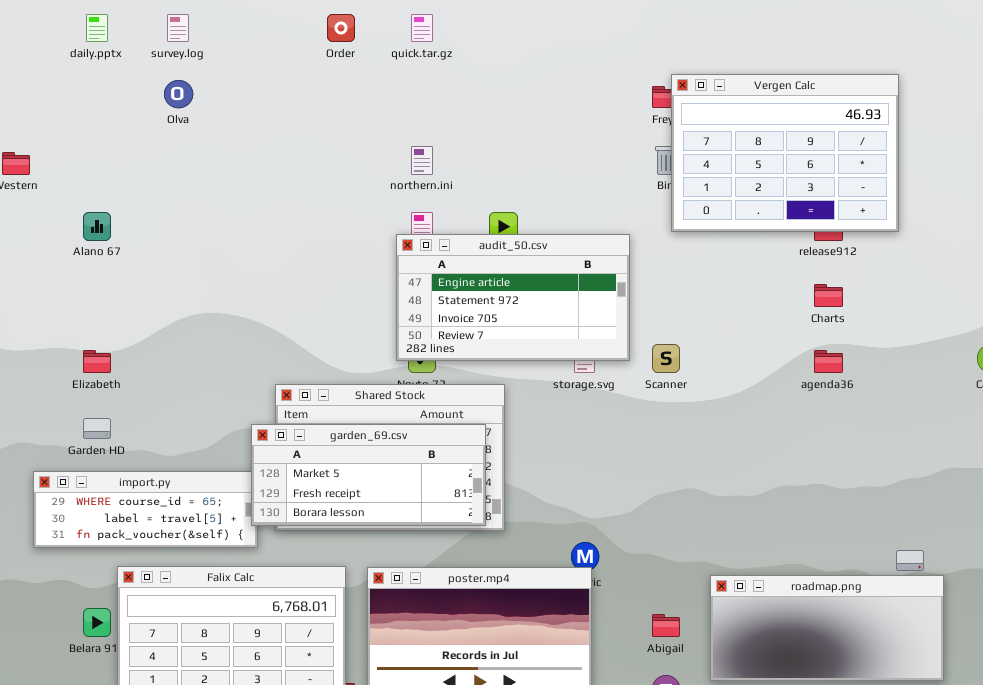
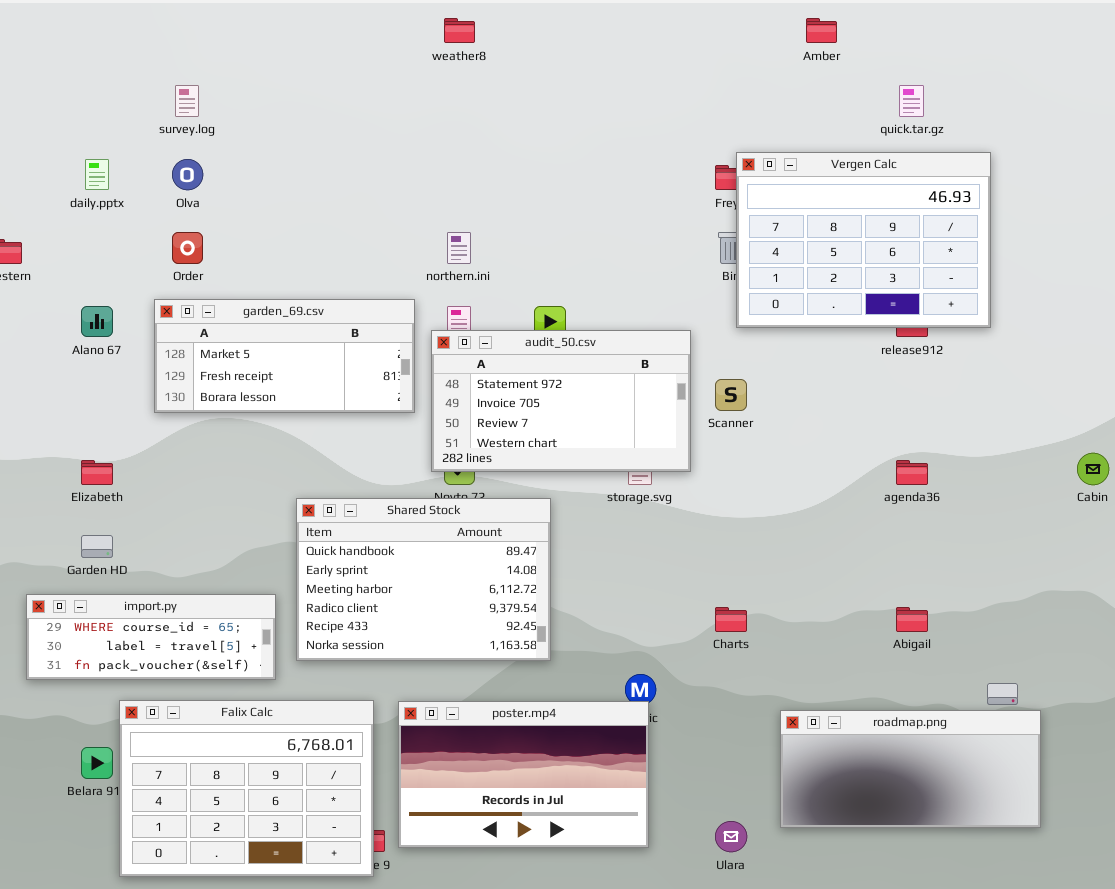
daily.pptx: [86,14,108,42] -> [85,159,109,190], moved
Order: [327,14,355,42] -> [172,232,203,264], moved
quick.tar.gz: [411,14,433,42] -> [899,85,924,117], moved
audit_50.csv: [396,234,630,361] -> [431,330,691,472], scrolled down 1 row
Charts: [814,284,843,307] -> [715,607,747,632], moved
Scanner: [652,344,680,373] -> [715,379,747,411], moved
garden_69.csv: [251,424,486,526] -> [154,299,415,413], moved
Abigail: [652,614,680,637] -> [896,607,928,632], moved

